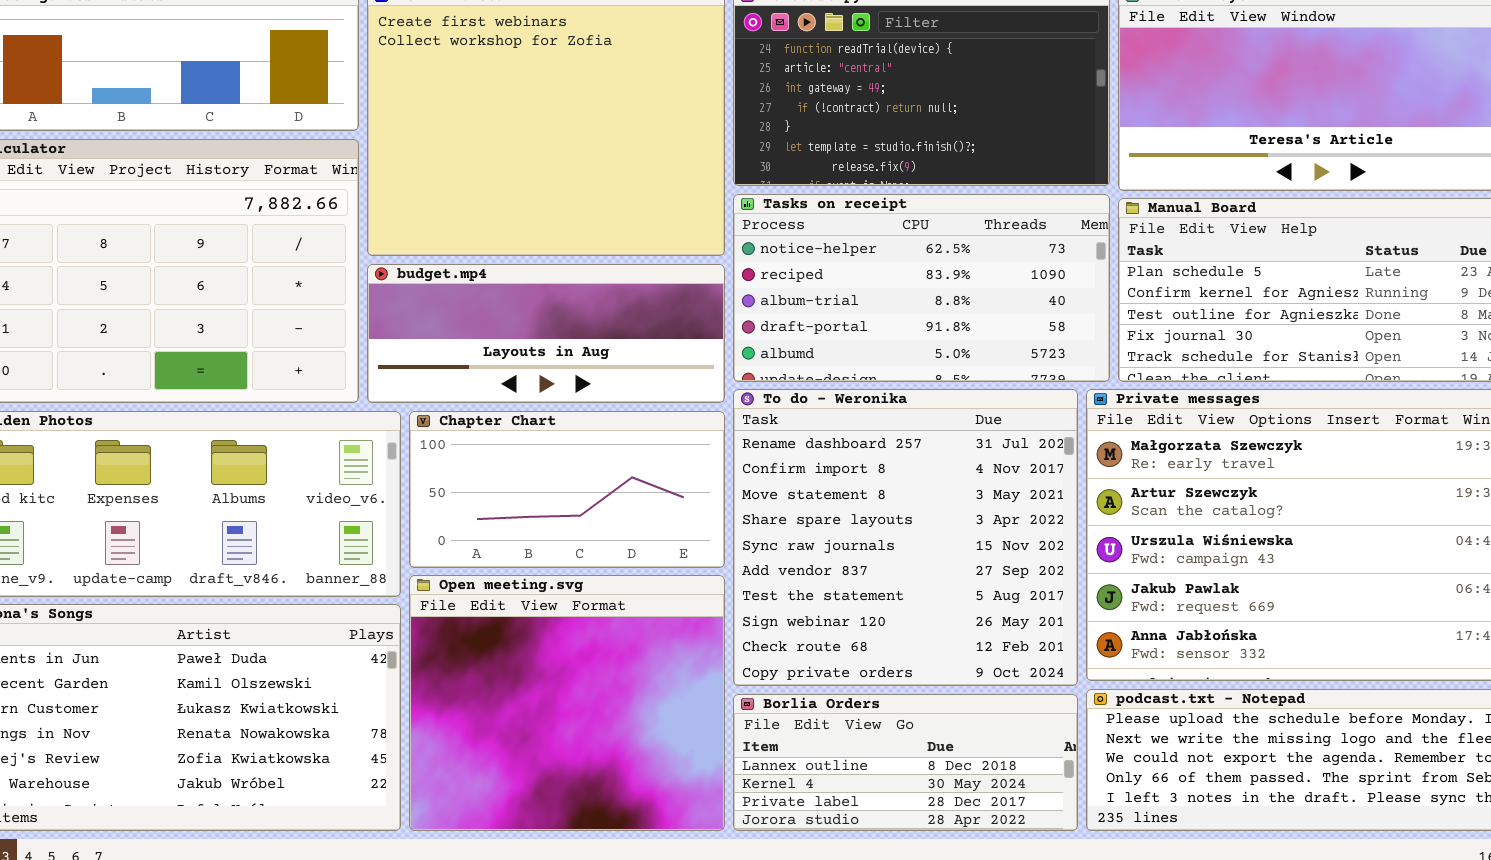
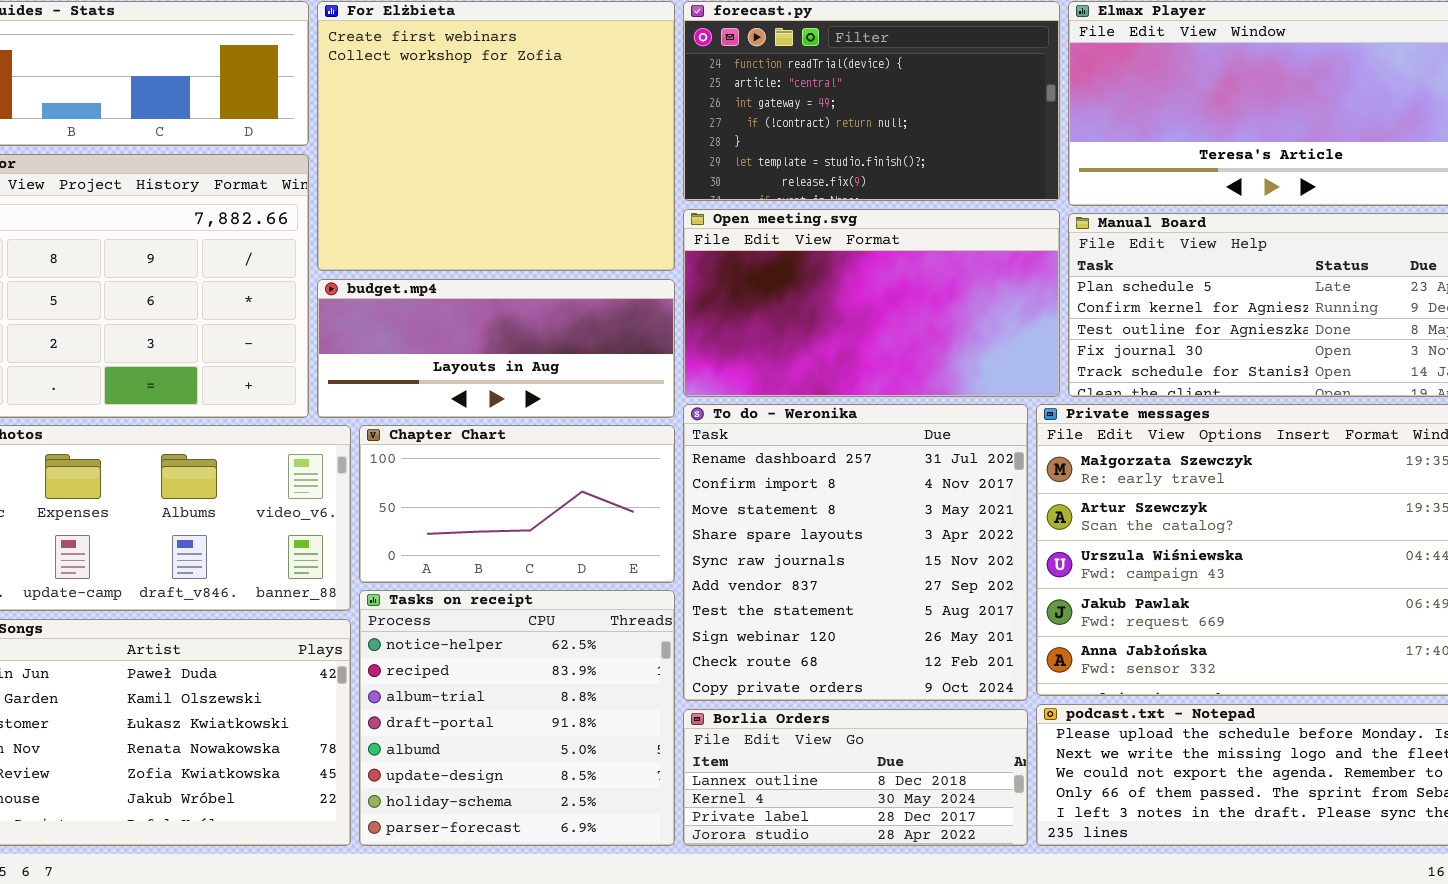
Tasks on receipt: [733,194,1110,382] -> [359,590,675,846], moved, resized
Open meeting.svg: [409,575,725,831] -> [683,209,1060,397], moved, resized

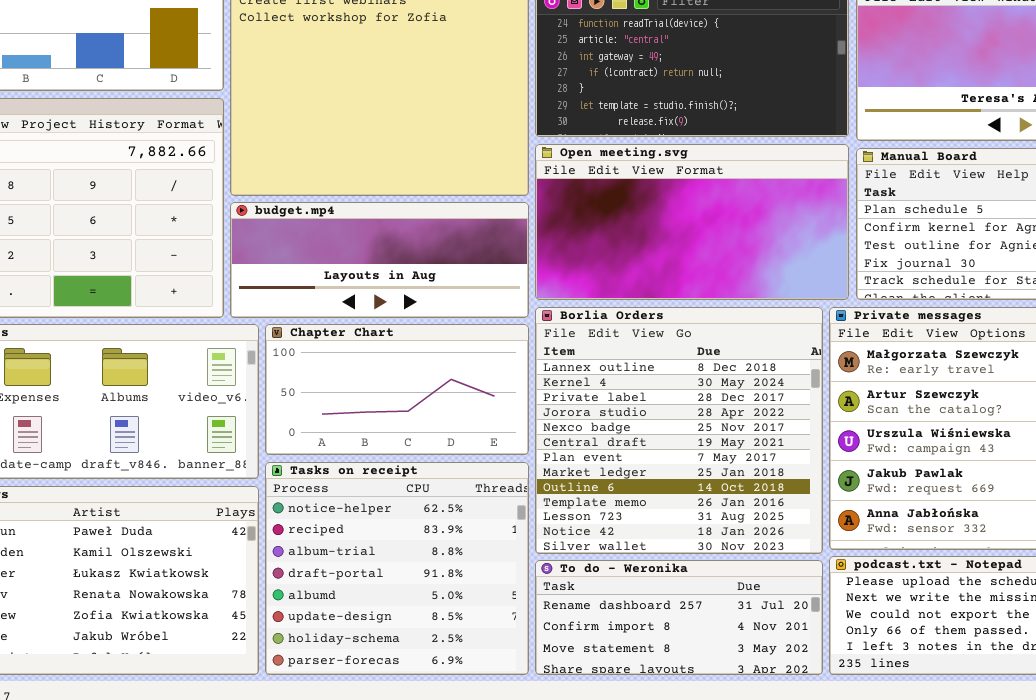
To do - Weronika: [683,404,1028,701] -> [535,560,823,675], moved, resized
Borlia Orders: [683,709,1028,846] -> [535,307,823,554], moved, resized

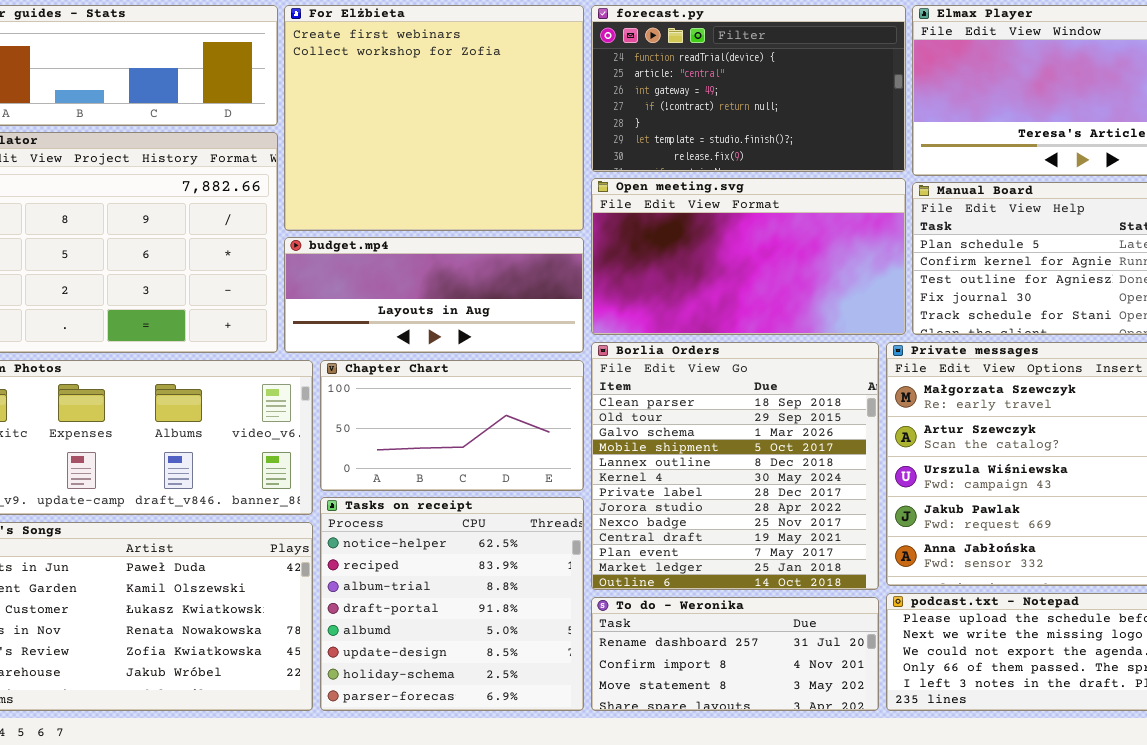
Borlia Orders: [535,307,823,554] -> [591,342,879,590], scrolled up 4 rows

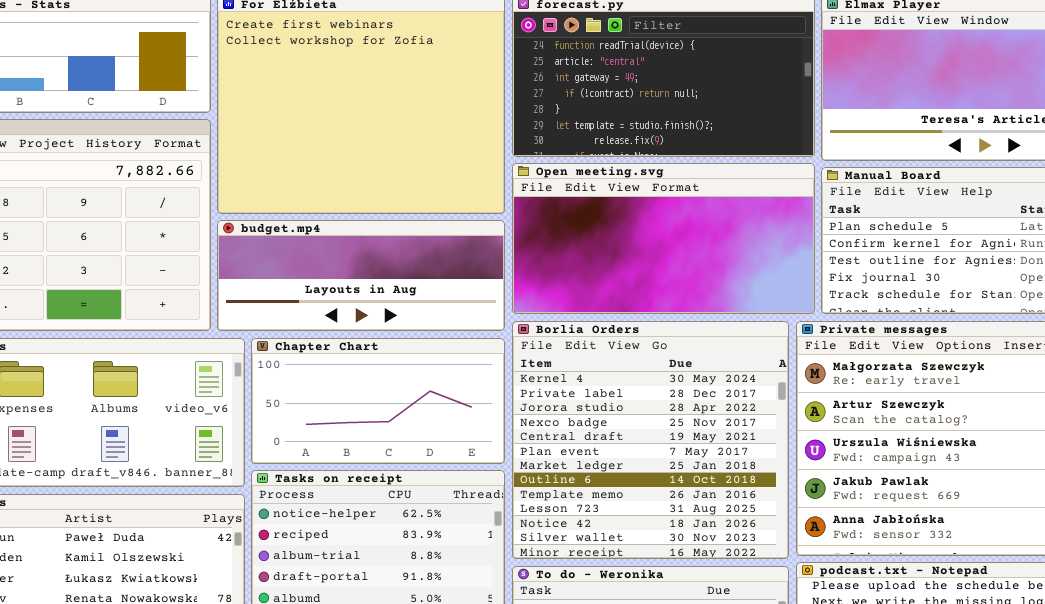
Borlia Orders: [591,342,879,590] -> [512,321,789,559], scrolled down 5 rows

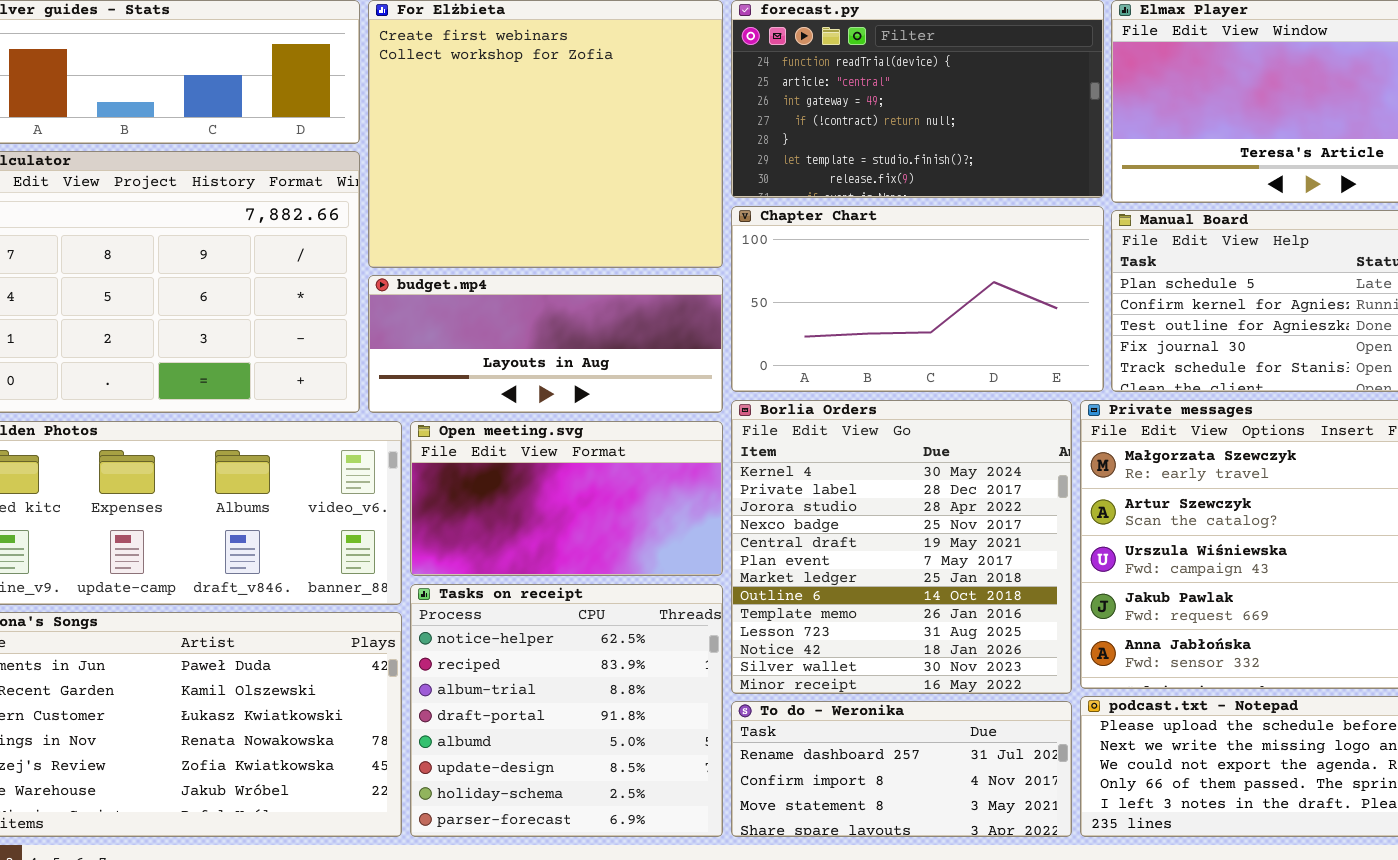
Open meeting.svg: [512,163,815,314] -> [410,421,723,576], moved, resized
Chapter Chart: [251,338,505,464] -> [731,206,1104,392], moved, resized

